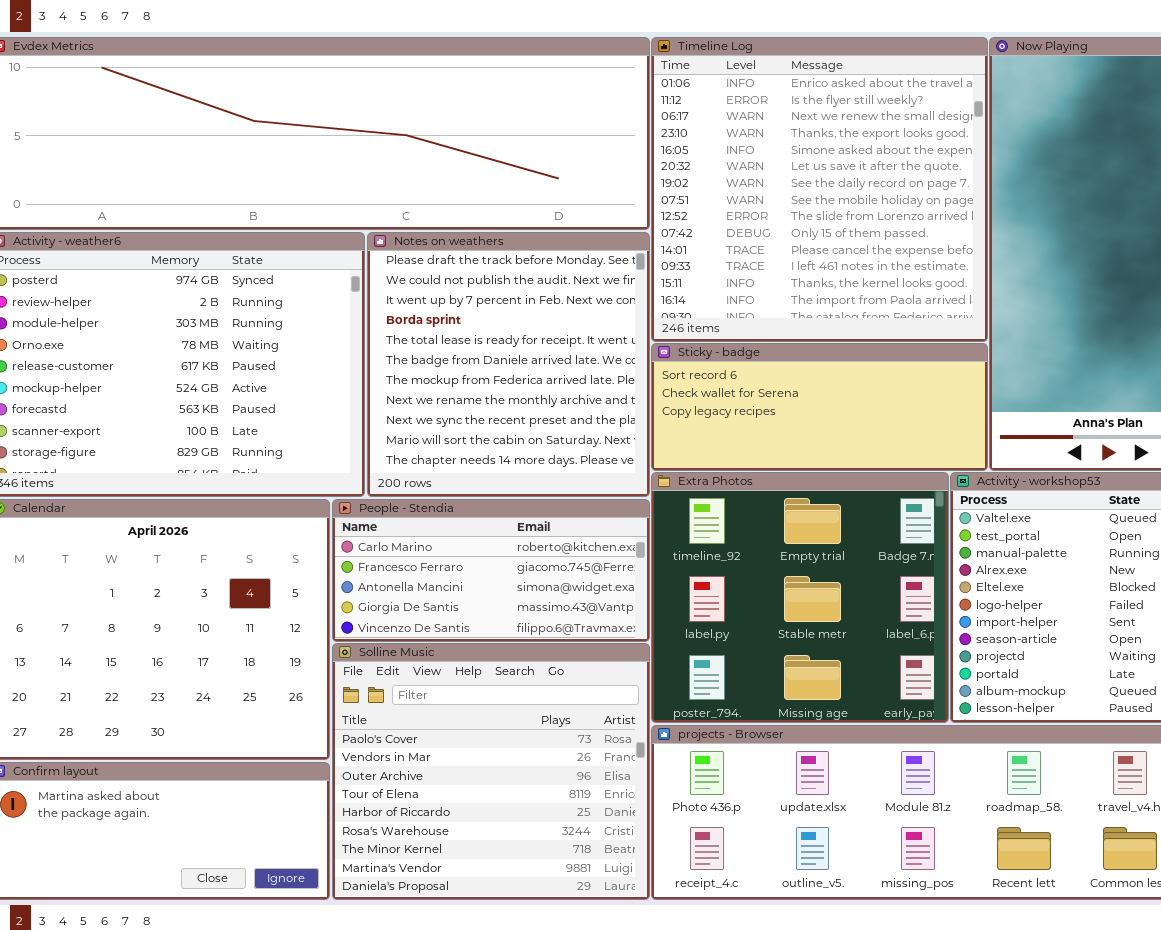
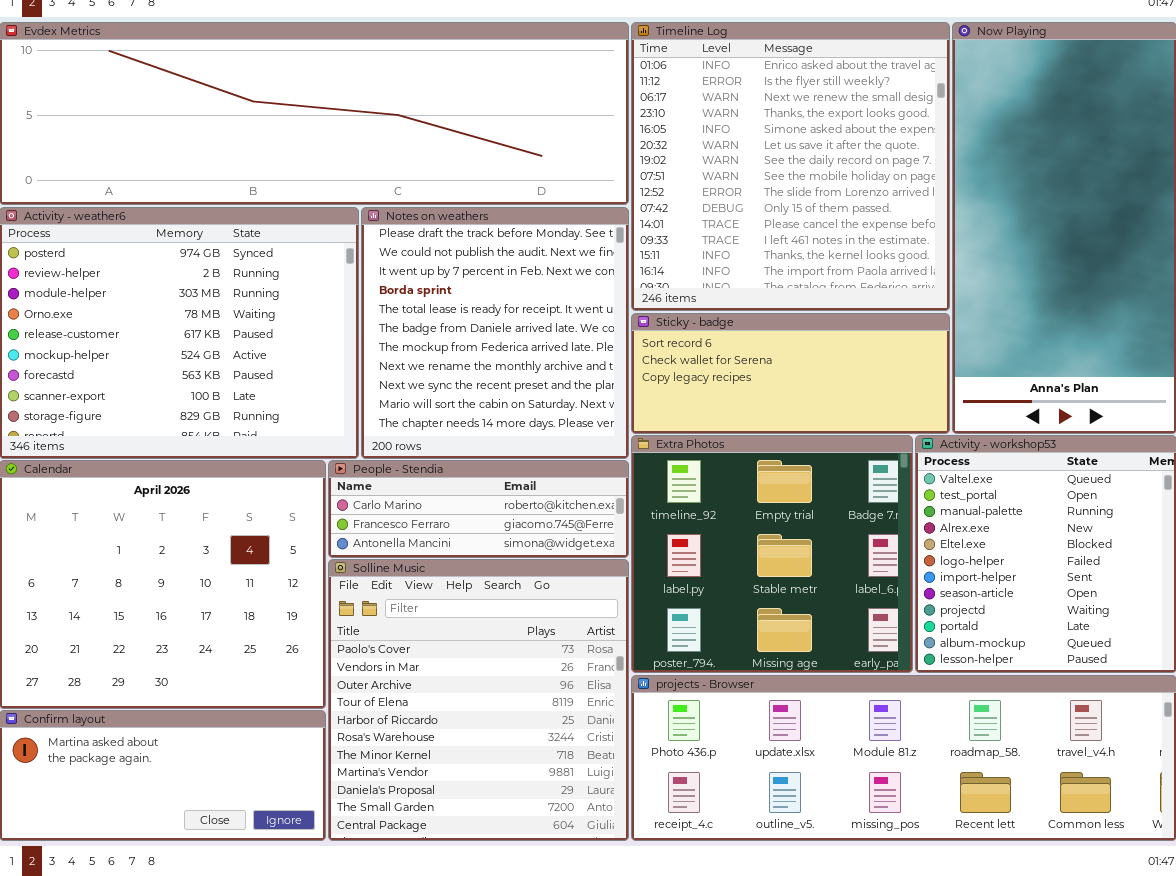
People - Stendia: [332,499,650,642] -> [328,460,629,558], resized
Solline Music: [332,643,650,900] -> [328,559,629,841], resized

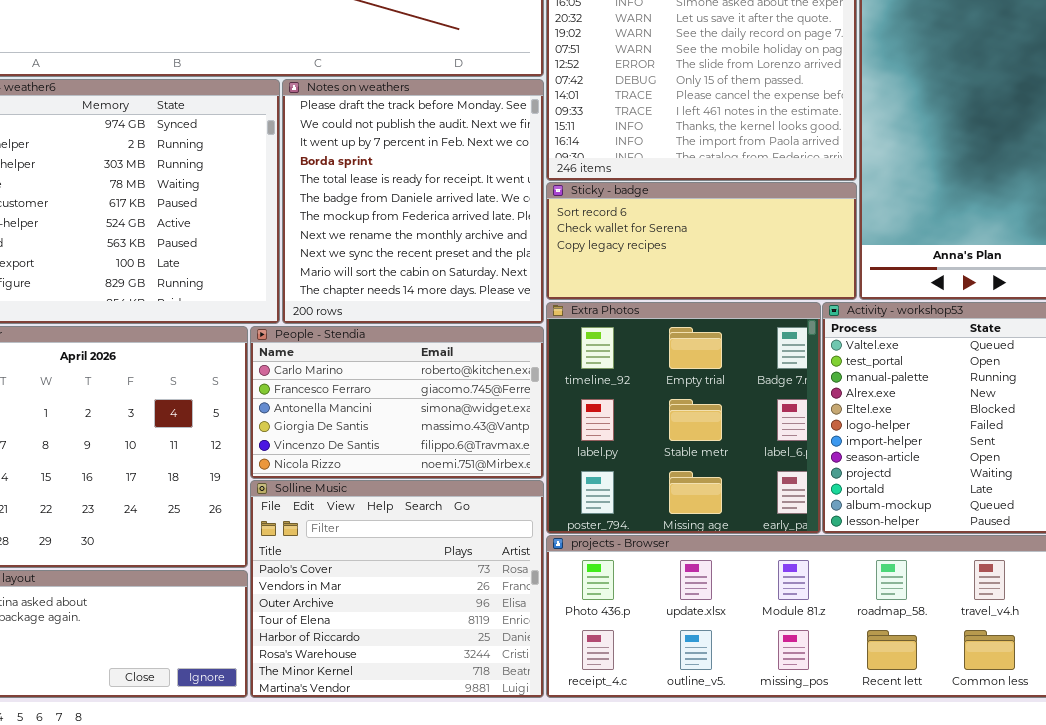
People - Stendia: [328,460,629,558] -> [250,326,544,479], resized
Solline Music: [328,559,629,841] -> [250,480,544,698], resized

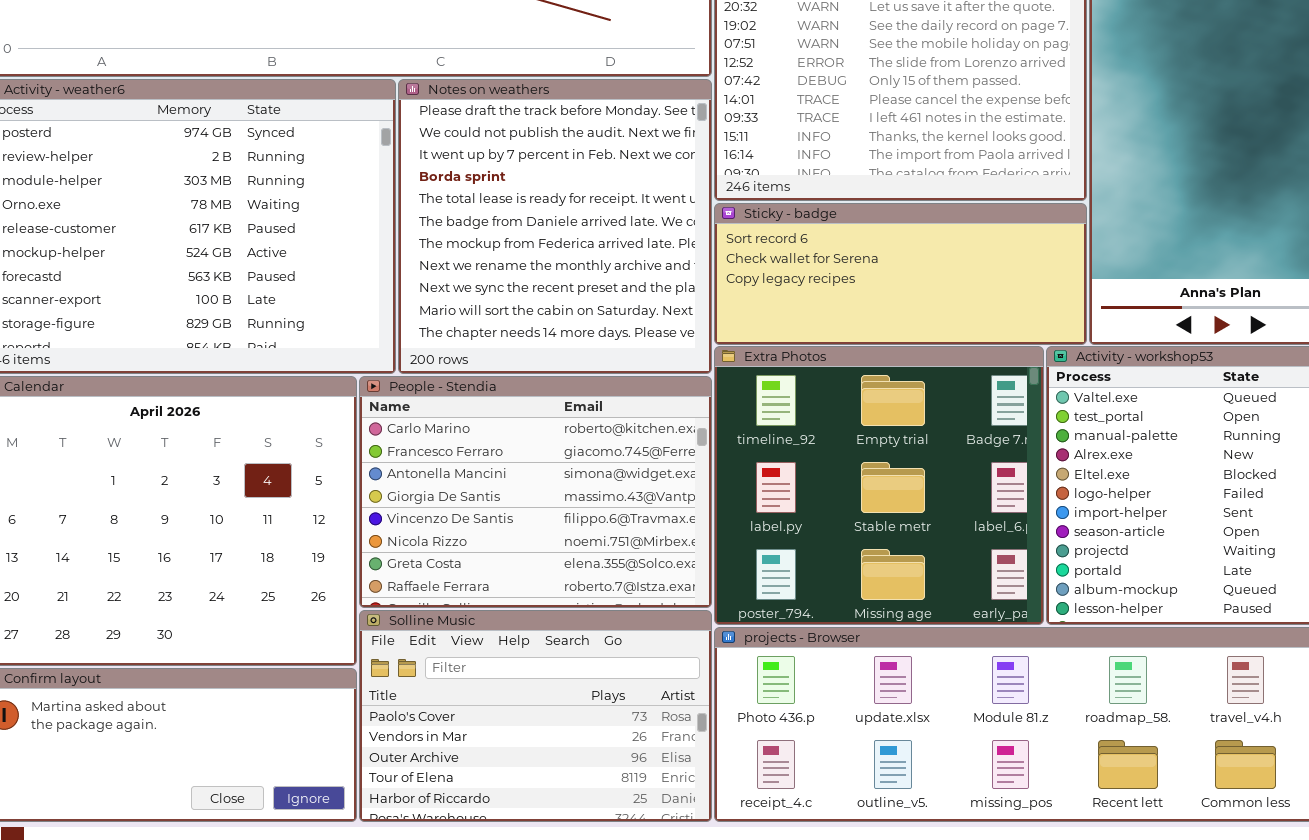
People - Stendia: [250,326,544,479] -> [359,376,712,608], resized
Solline Music: [250,480,544,698] -> [359,610,712,822], resized

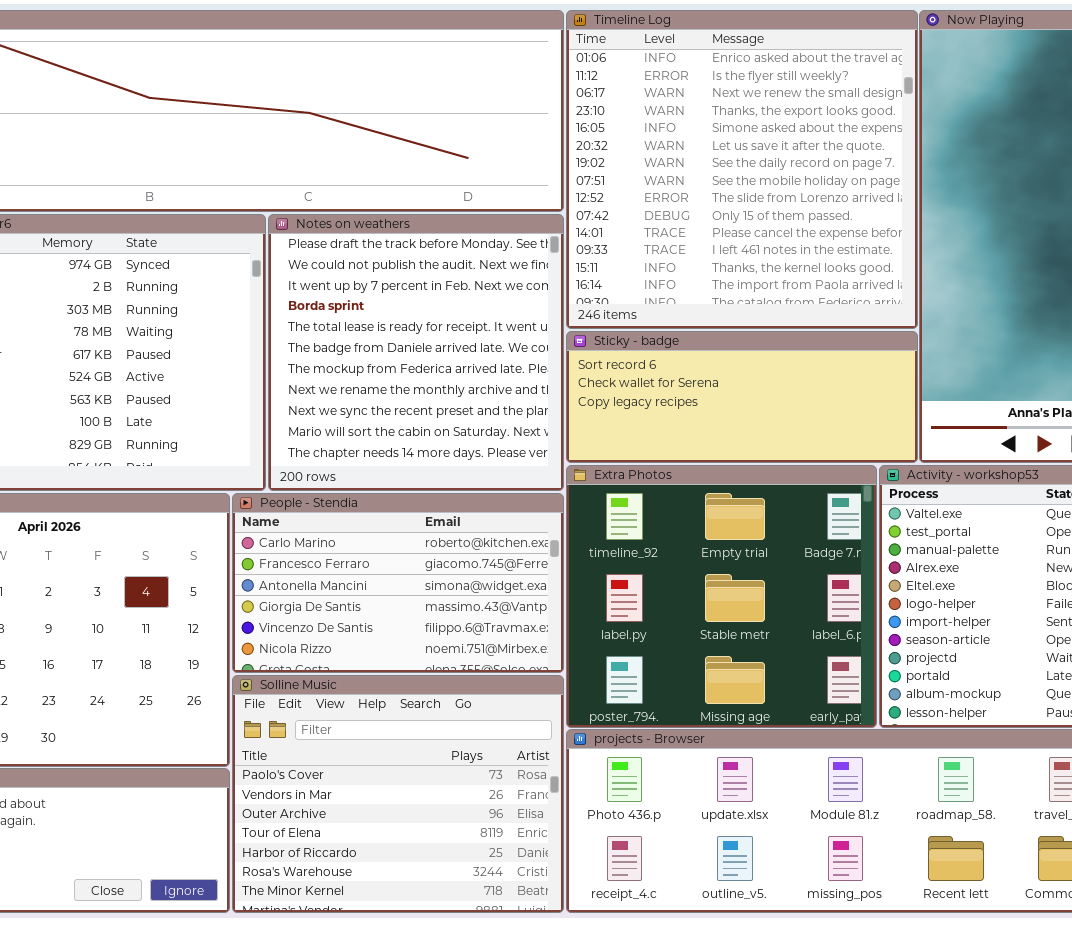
People - Stendia: [359,376,712,608] -> [232,493,564,673], resized
Solline Music: [359,610,712,822] -> [232,675,564,913], resized

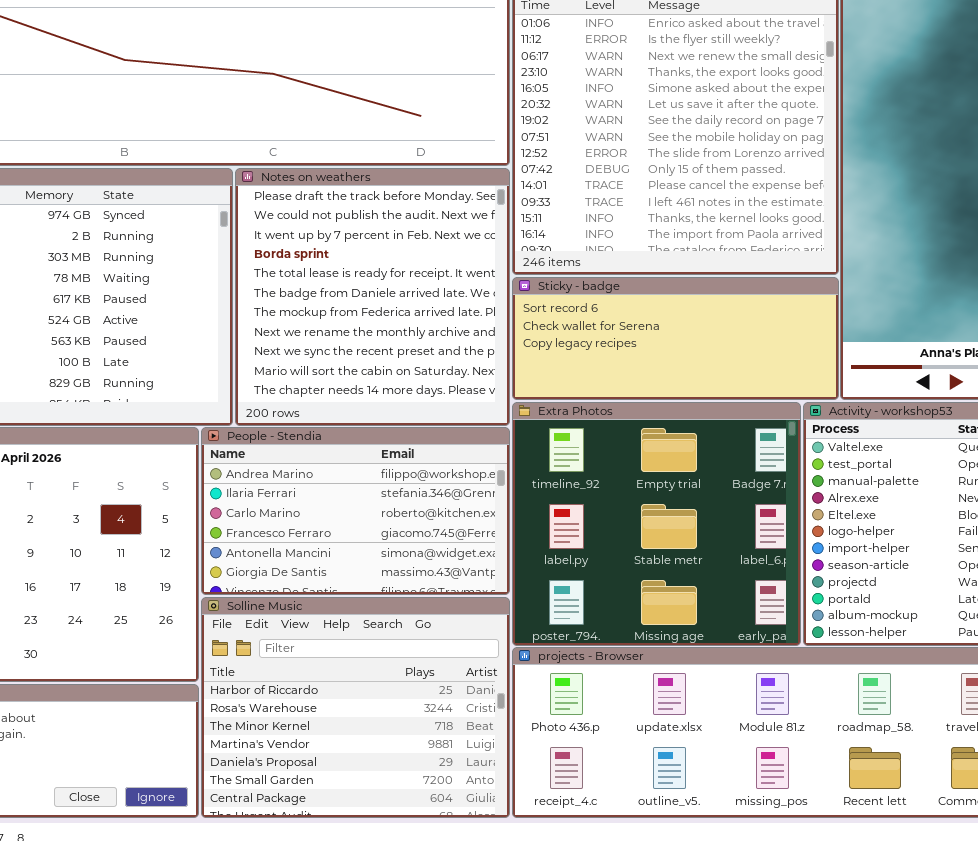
People - Stendia: [232,493,564,673] -> [201,427,510,595], scrolled up 2 rows
Solline Music: [232,675,564,913] -> [201,597,510,818], scrolled down 4 rows

